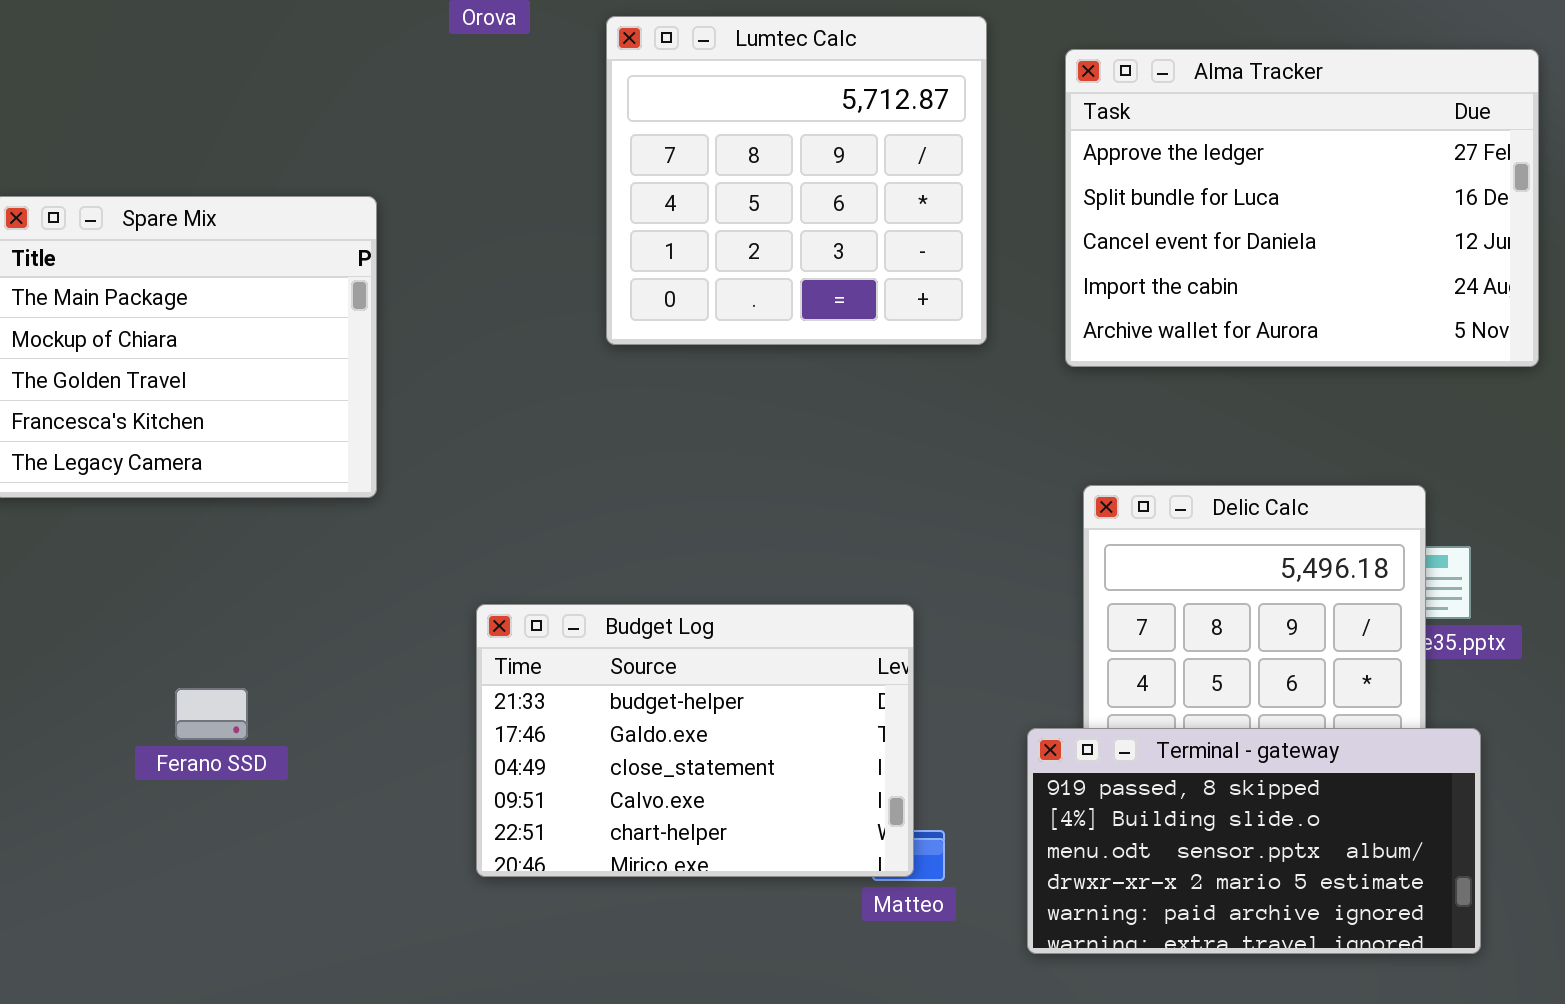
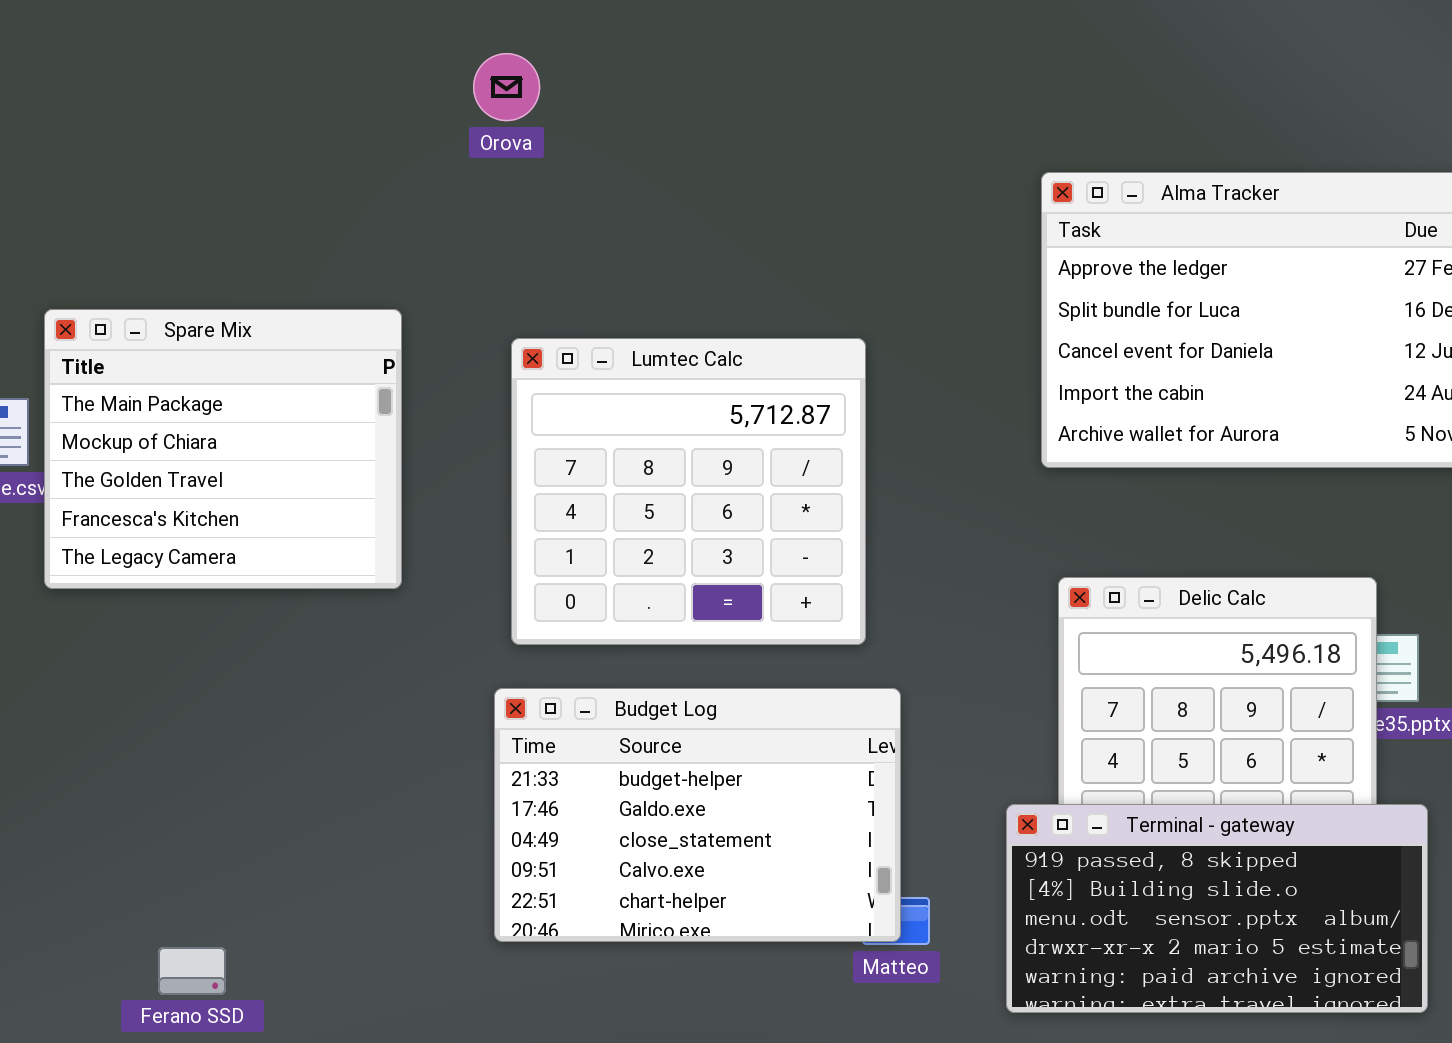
Lumtec Calc: [606,16,987,345] -> [511,338,866,645], moved
Ferano SSD: [175,688,248,740] -> [158,947,226,995], moved

